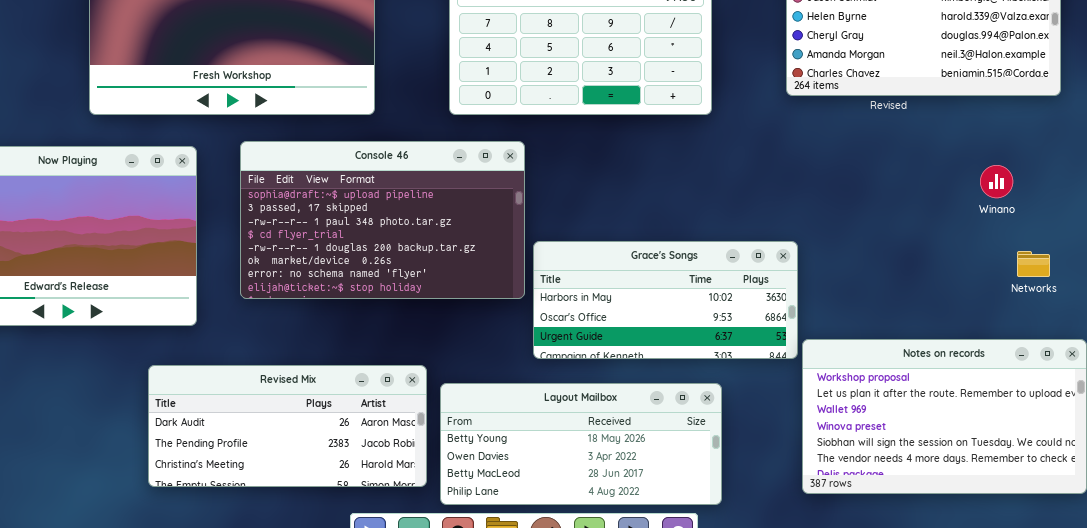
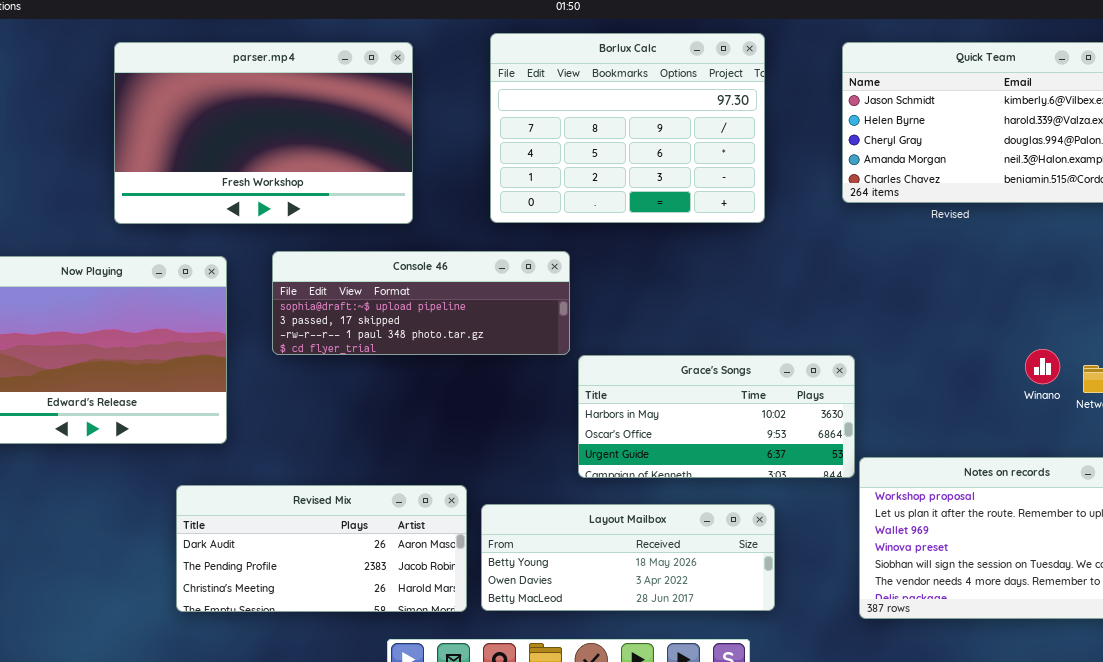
Console 46: [240,141,525,299] -> [272,251,570,355], resized
Winano: [980,165,1013,198] -> [1025,349,1060,384], moved
Layout Mailbox: [440,383,722,505] -> [481,504,775,611], resized

